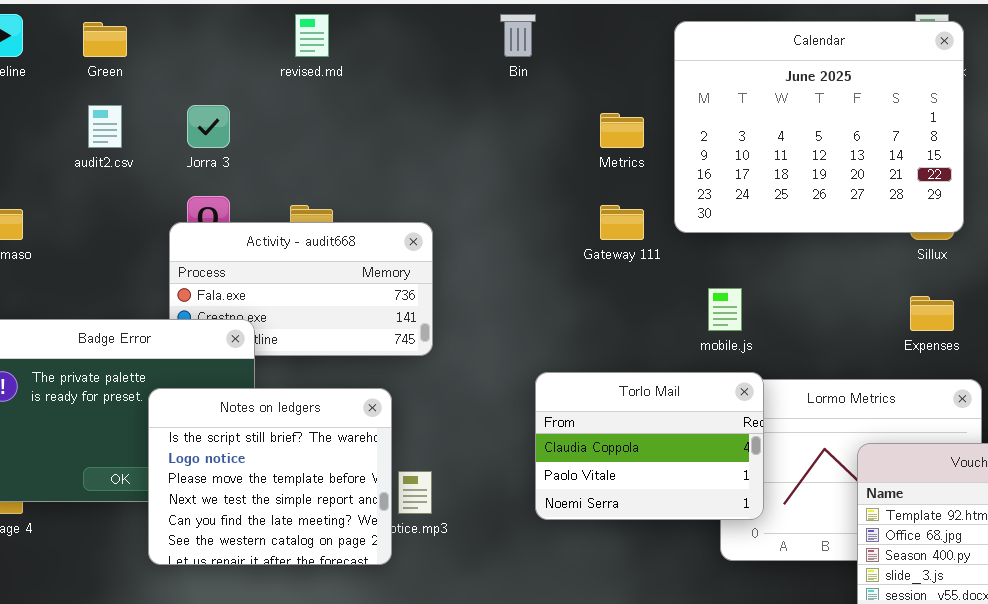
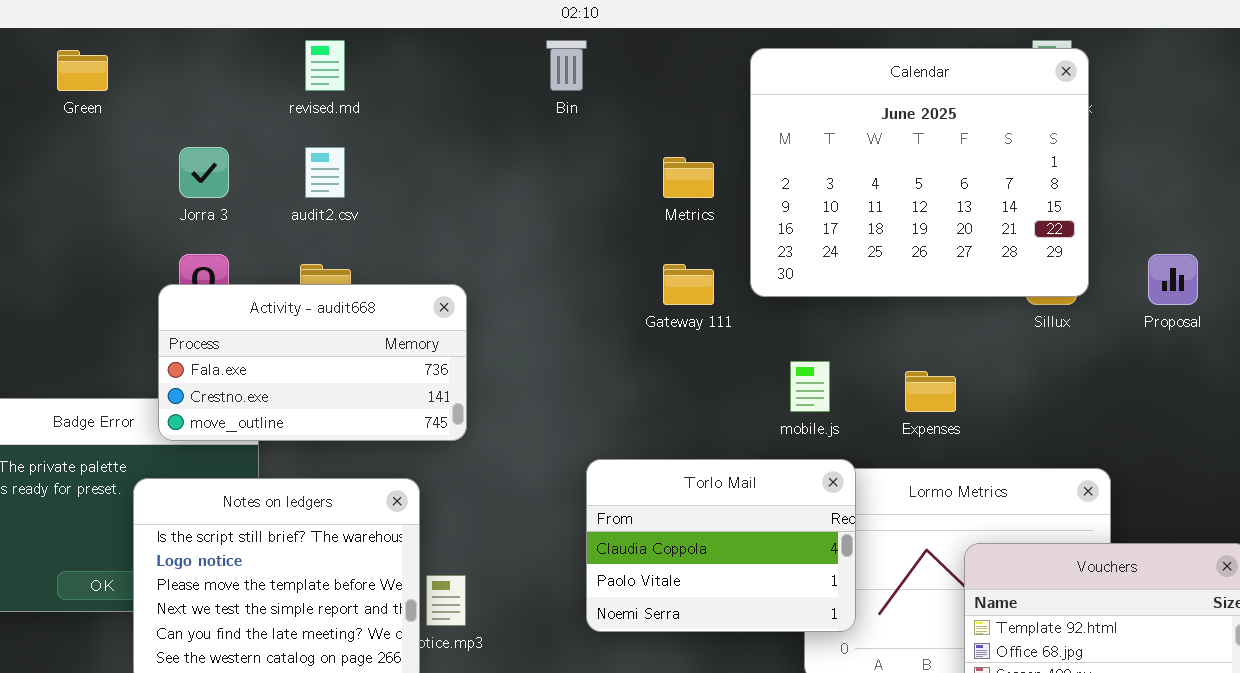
audit2.csv: [88,105,122,148] -> [305,147,345,198], moved
Activity - audit668: [169,222,433,356] -> [158,284,467,441], raised
Expenses: [910,296,954,331] -> [905,371,956,412], moved

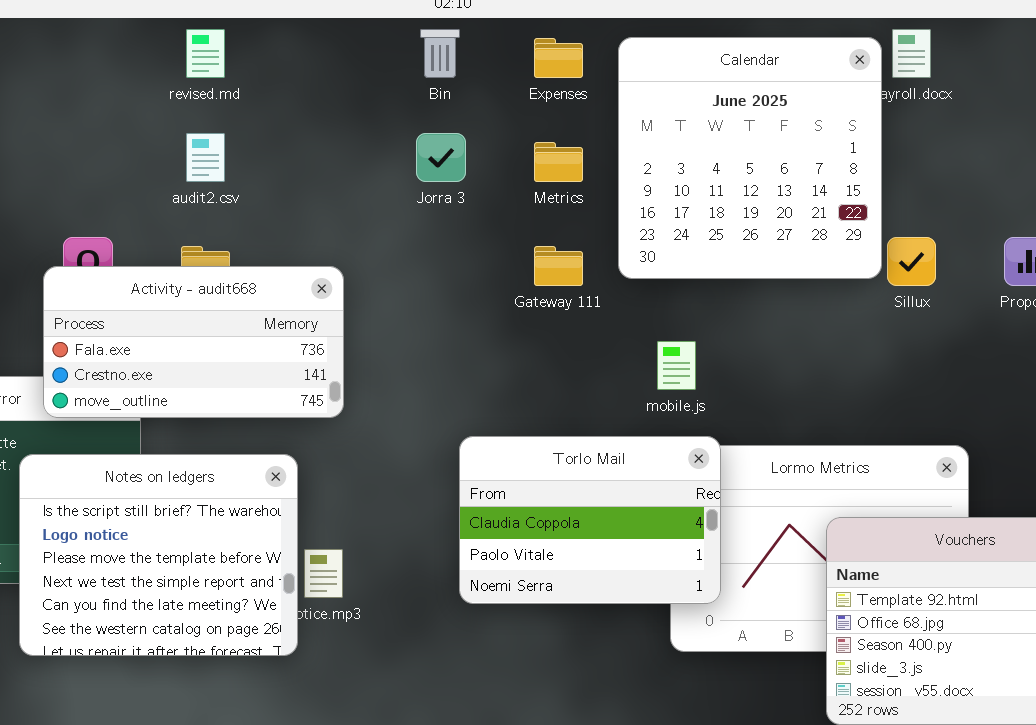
Calendar: [750,48,1089,297] -> [618,37,882,279], resized
Jorra 3: [179,147,229,198] -> [416,133,466,182], moved
Expenses: [905,371,956,412] -> [534,38,583,78], moved

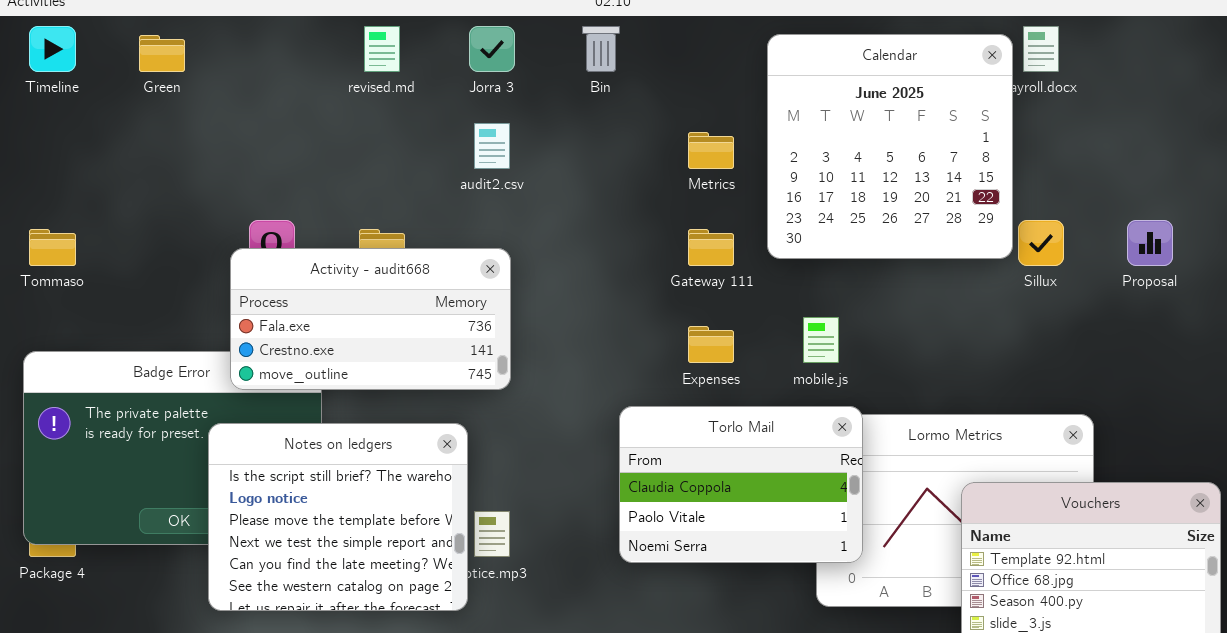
Expenses: [534,38,583,78] -> [688,326,734,363], moved
audit2.csv: [186,133,225,182] -> [474,123,510,169], moved
Jorra 3: [416,133,466,182] -> [469,26,515,72], moved

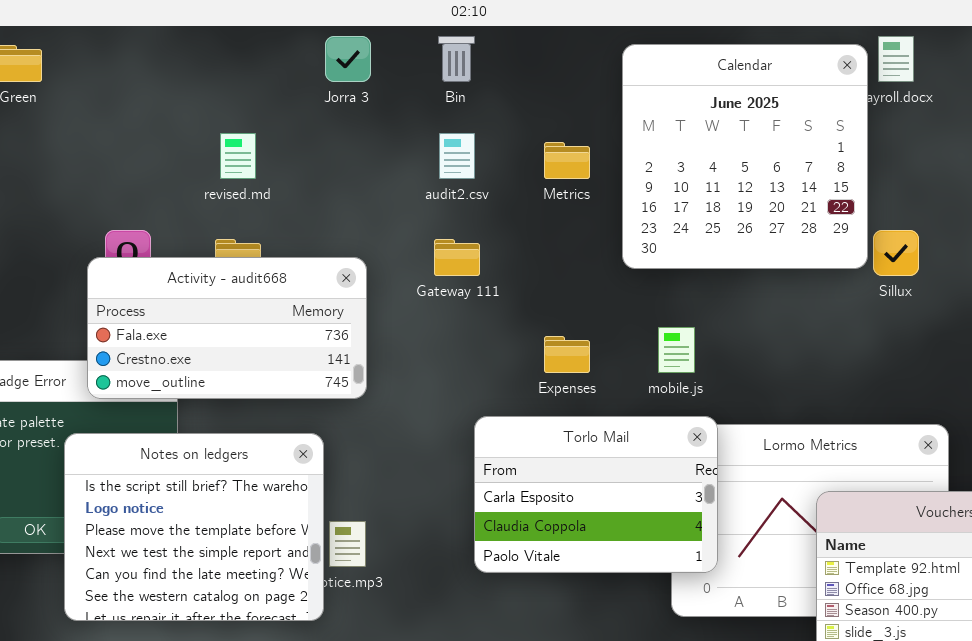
revised.md: [364,26,400,72] -> [220,133,256,179], moved
audit2.csv: [474,123,510,169] -> [439,133,475,179], moved
Gateway 111: [688,229,734,266] -> [434,239,480,276], moved
Torlo Mail: [619,406,863,563] -> [474,416,718,573], scrolled up 1 row

